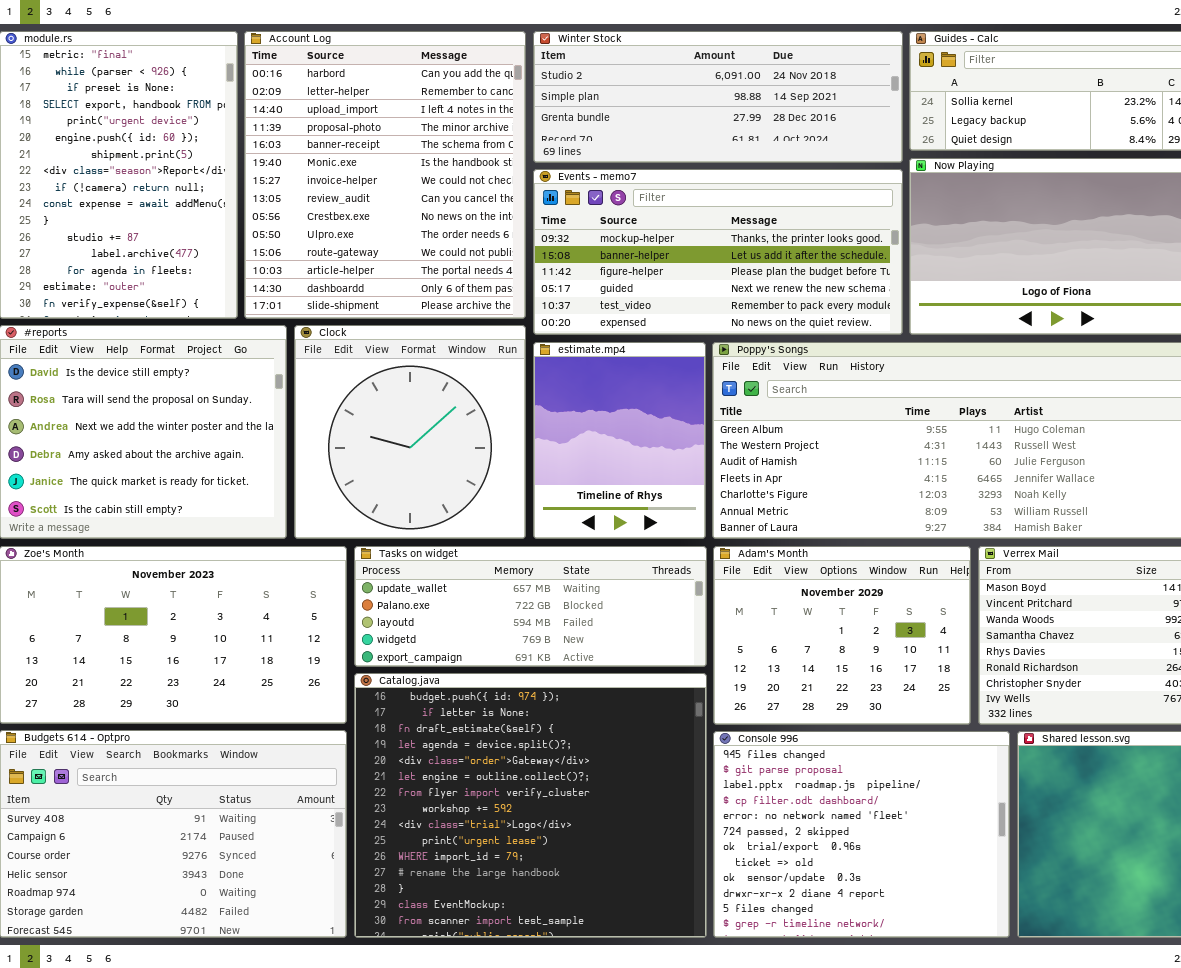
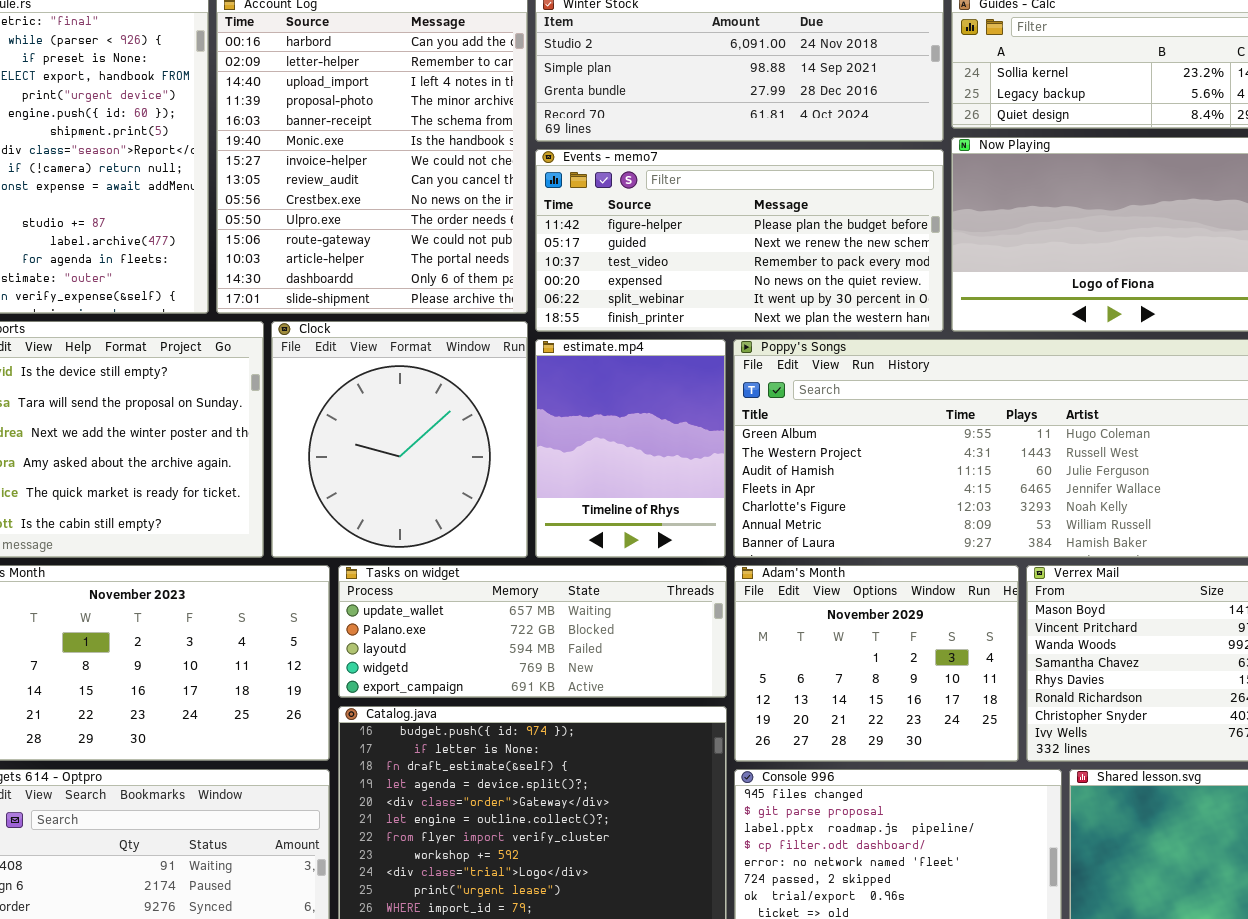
Events - memo7: [533,169,903,335] -> [535,149,944,332], scrolled down 2 rows

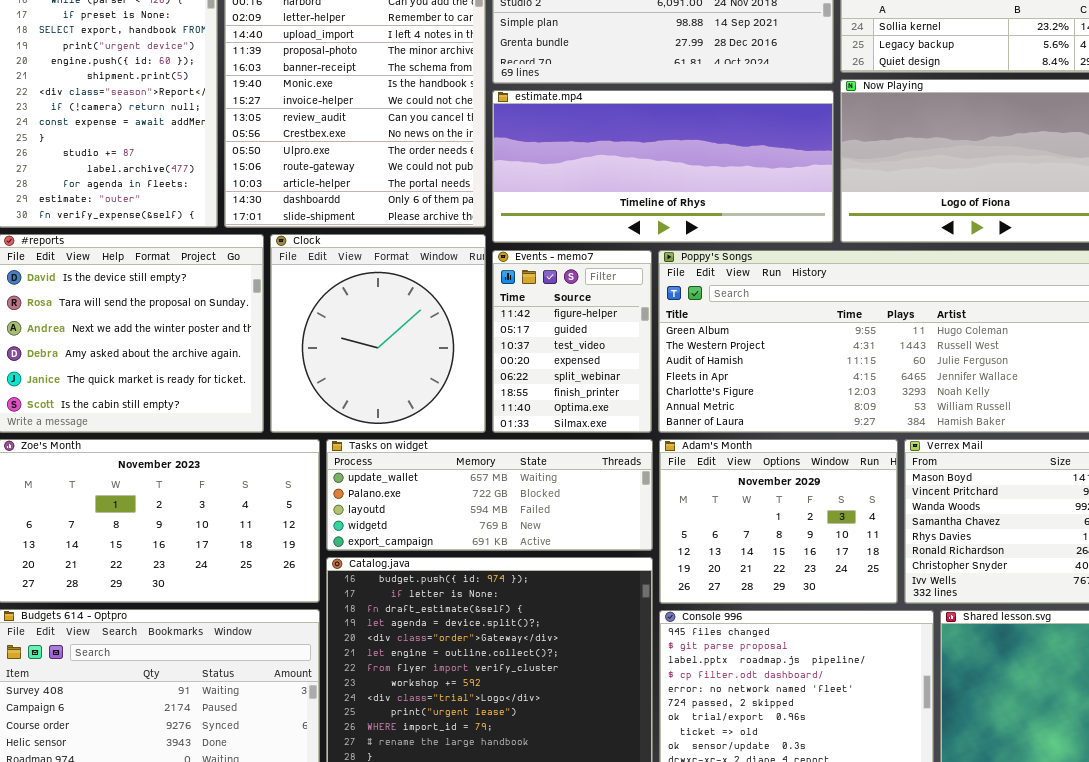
Events - memo7: [535,149,944,332] -> [492,250,652,433], moved, resized
estimate.mp4: [535,339,726,558] -> [492,90,834,243], moved, resized

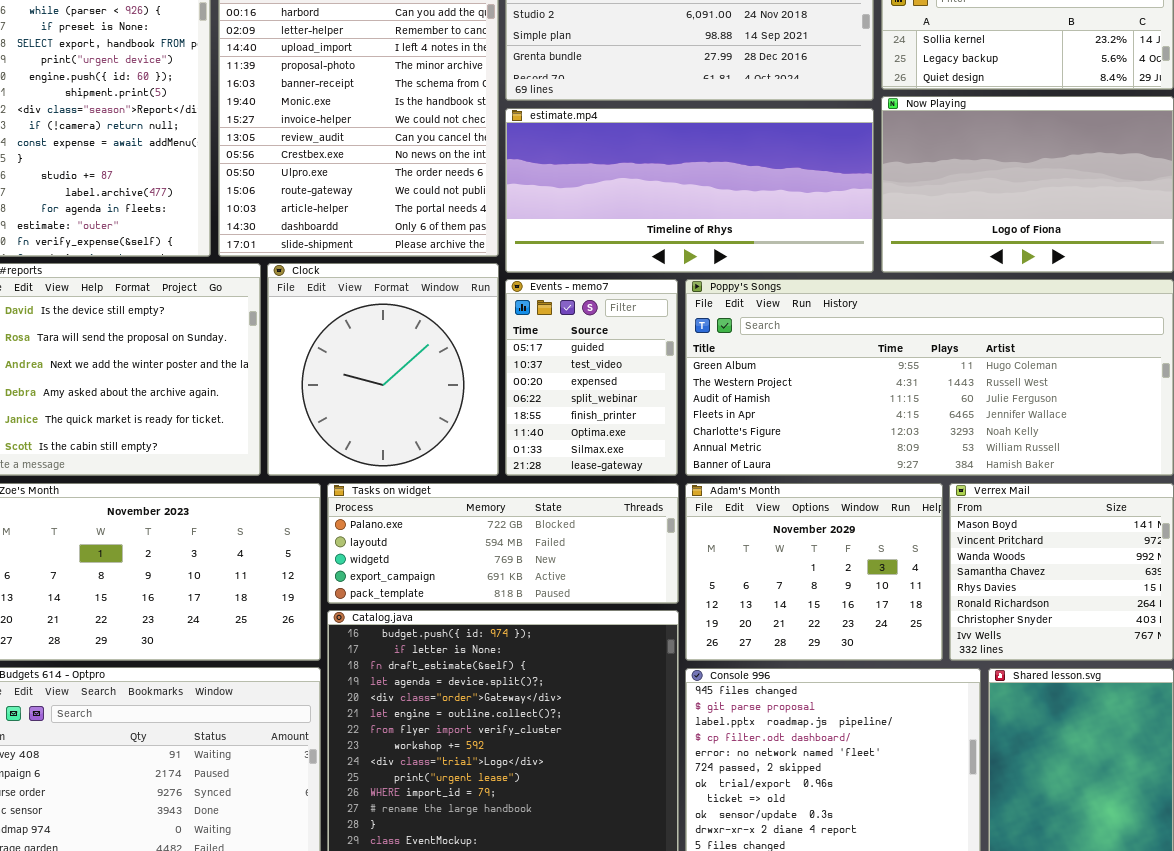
Events - memo7: [492,250,652,433] -> [505,279,678,476], scrolled down 1 row
Tasks on widget: [326,439,653,551] -> [327,483,679,604], scrolled down 1 row

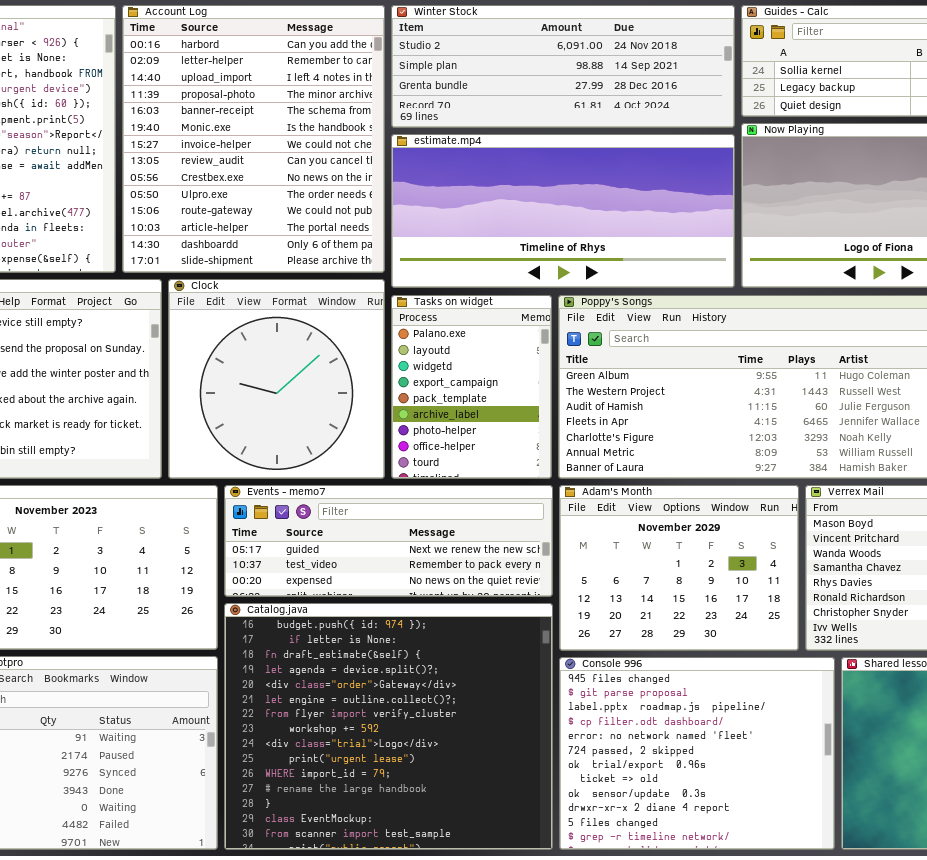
Events - memo7: [505,279,678,476] -> [224,485,553,597], moved, resized
Tasks on widget: [327,483,679,604] -> [391,295,552,479], moved, resized

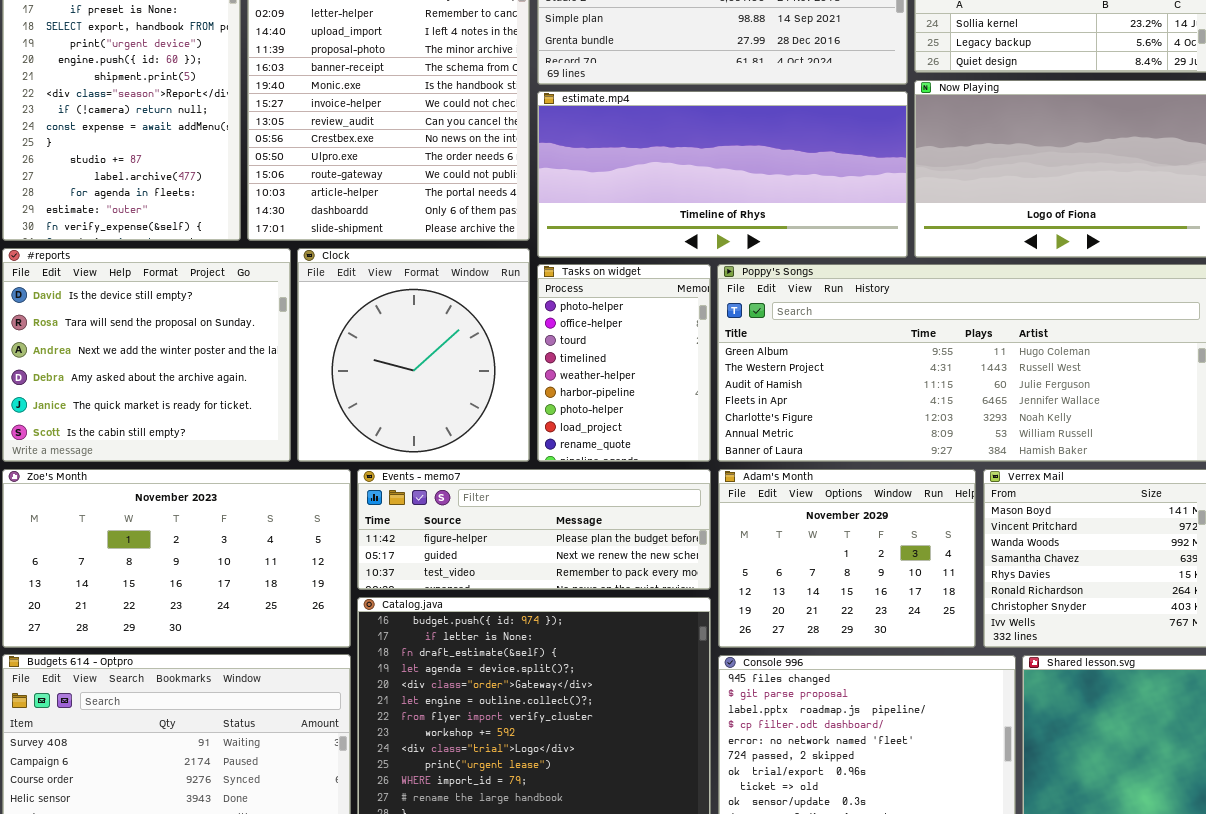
Tasks on widget: [391,295,552,479] -> [537,264,711,462], scrolled down 6 rows
Events - memo7: [224,485,553,597] -> [357,469,711,590], scrolled up 1 row

